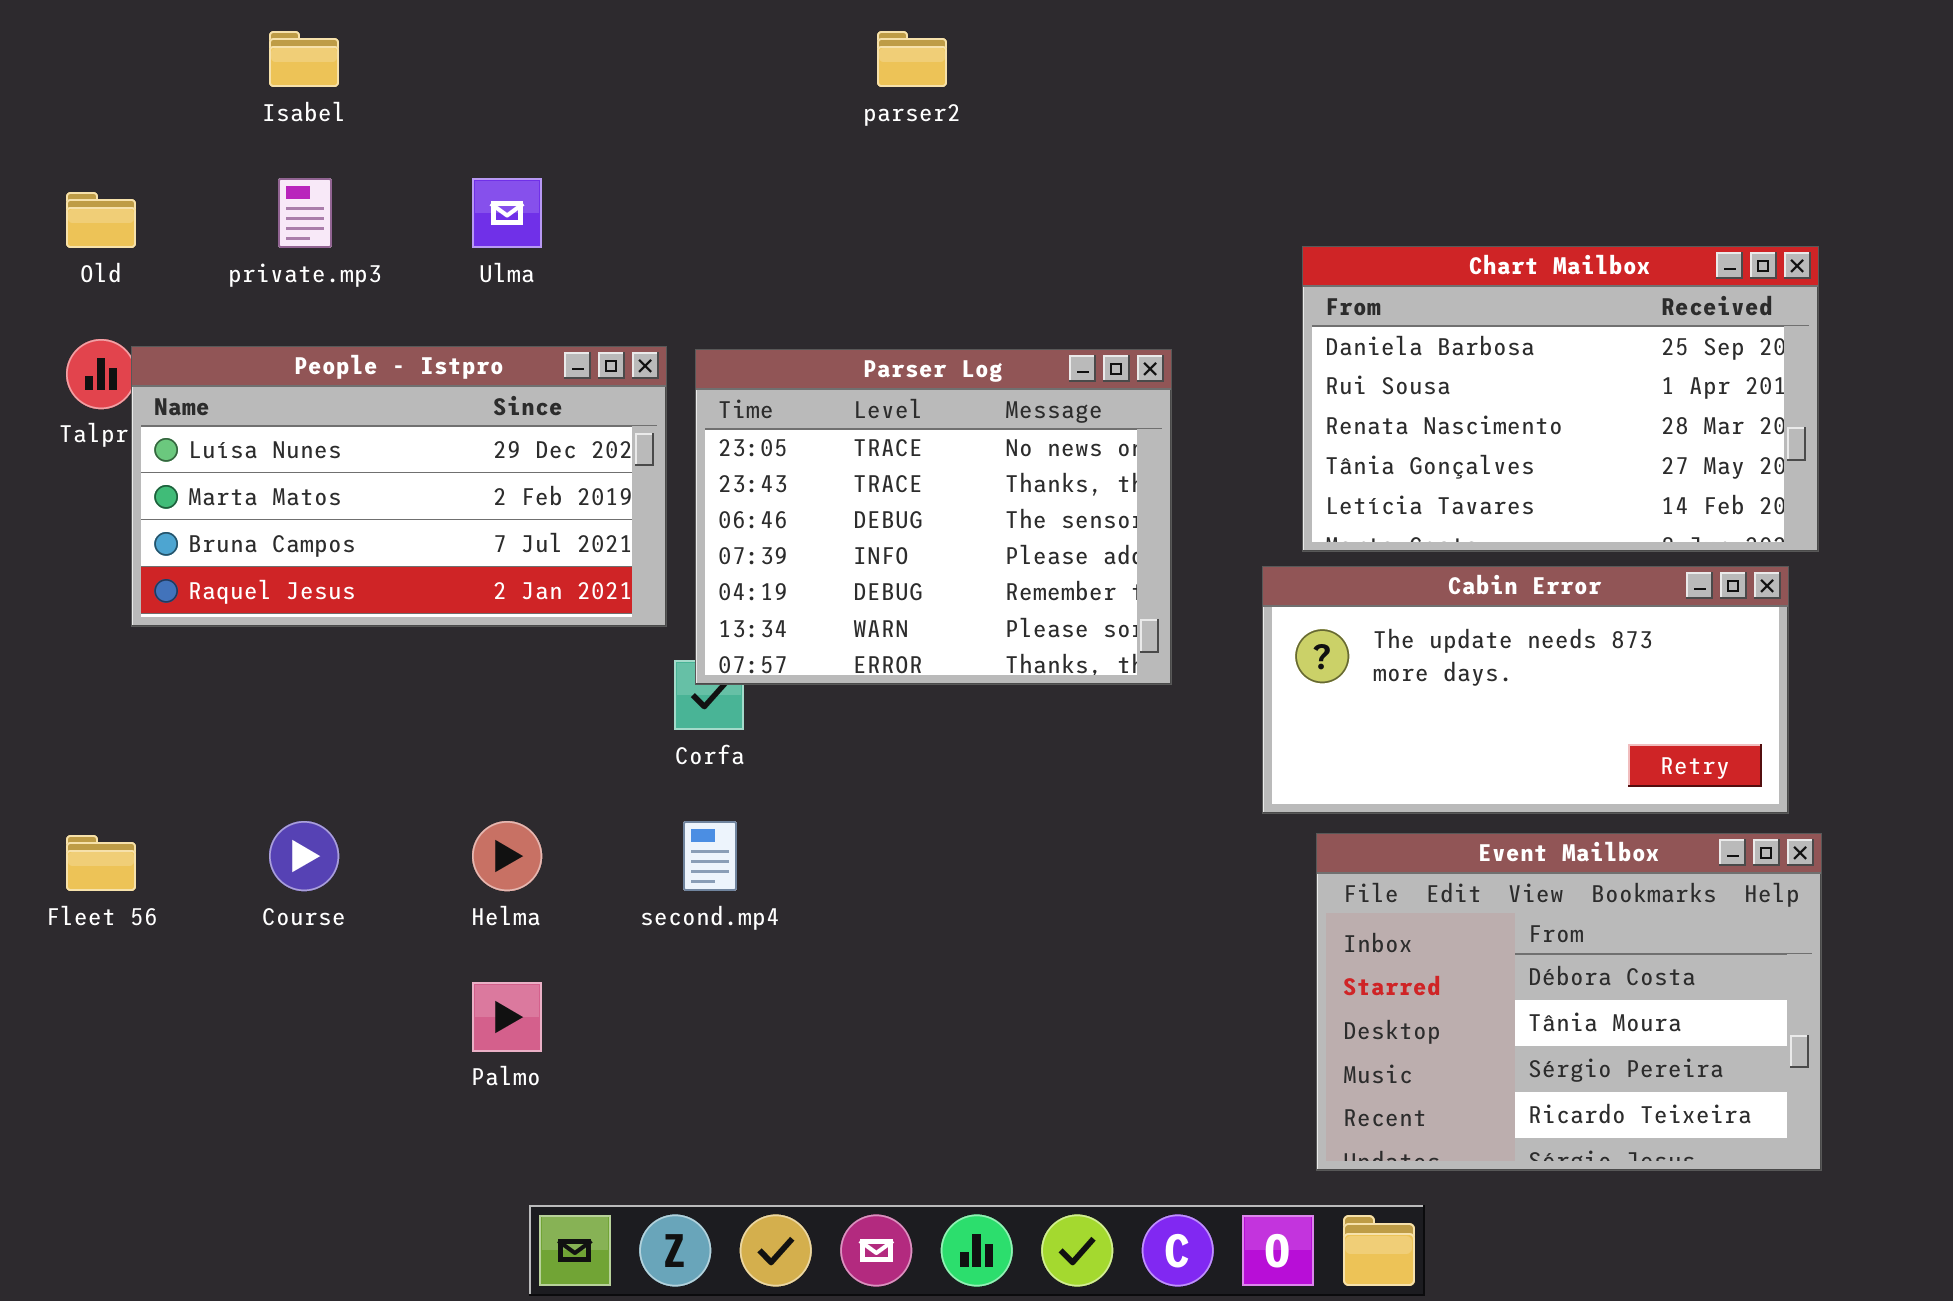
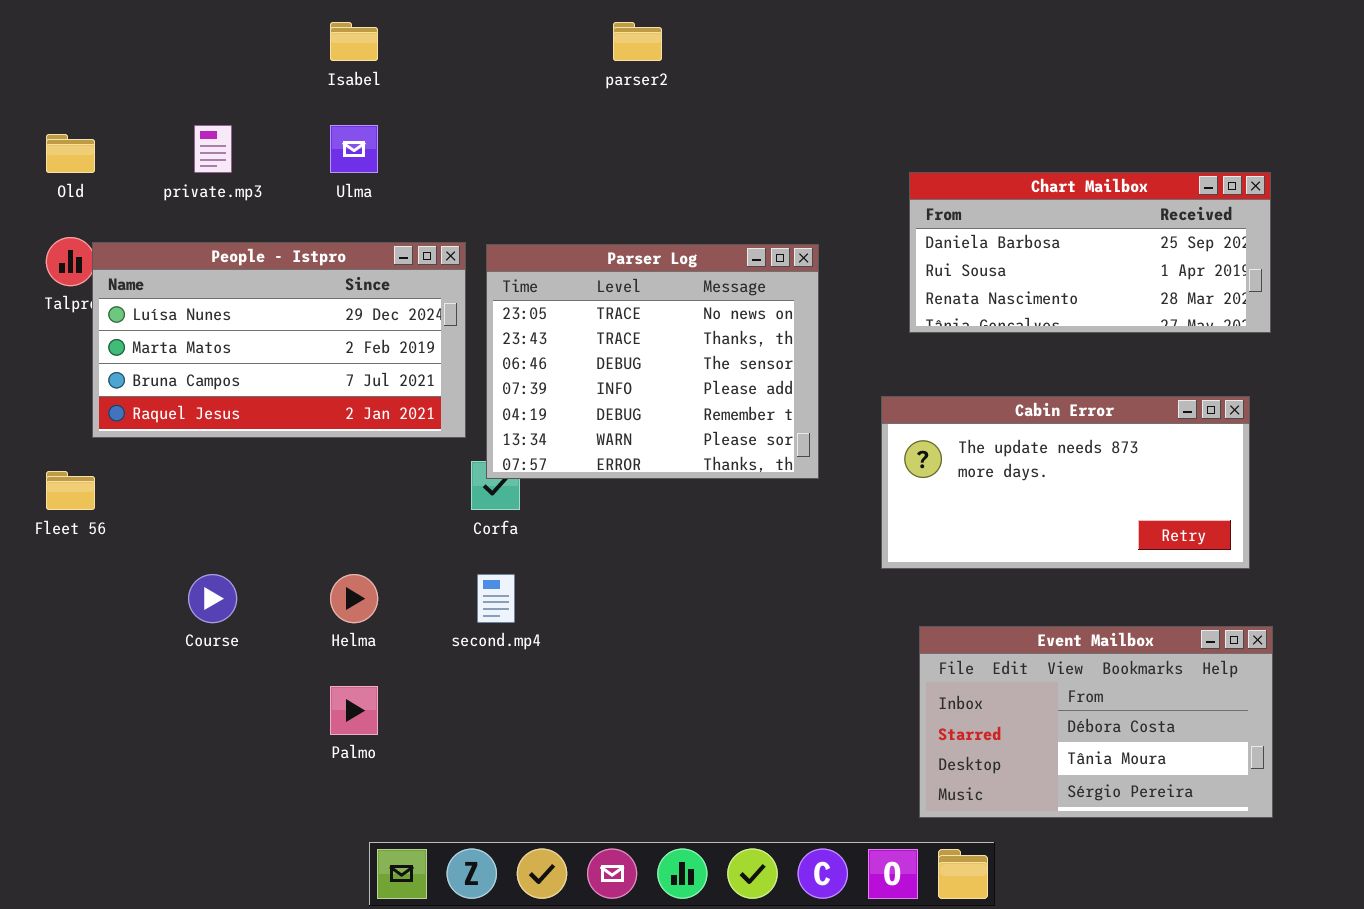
Isabel: [269,31,339,87] -> [330,22,378,61], moved
Chart Mailbox: [1302,246,1819,552] -> [909,172,1271,333], resized
Event Mailbox: [1316,833,1822,1171] -> [919,626,1273,818], resized
Fleet 56: [66,835,136,891] -> [46,471,95,510], moved

